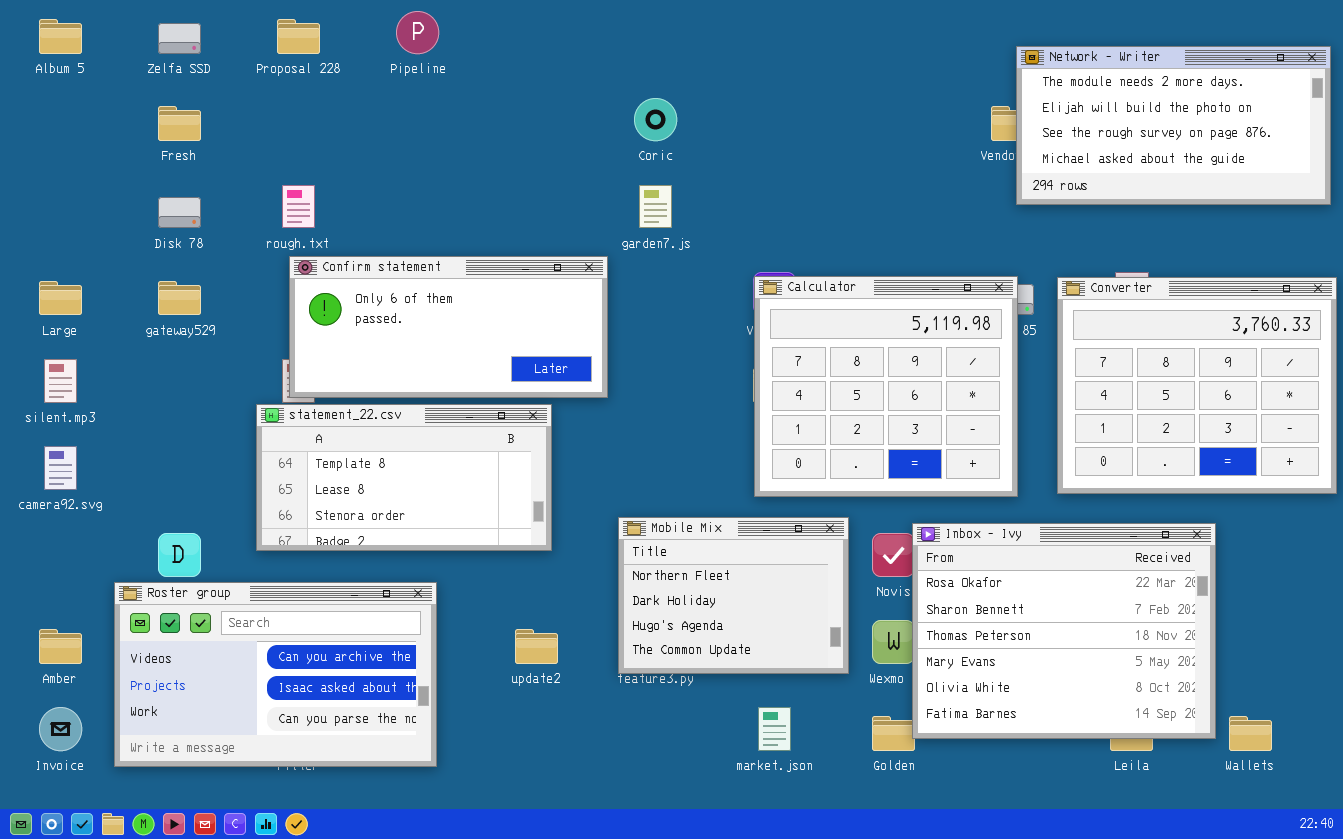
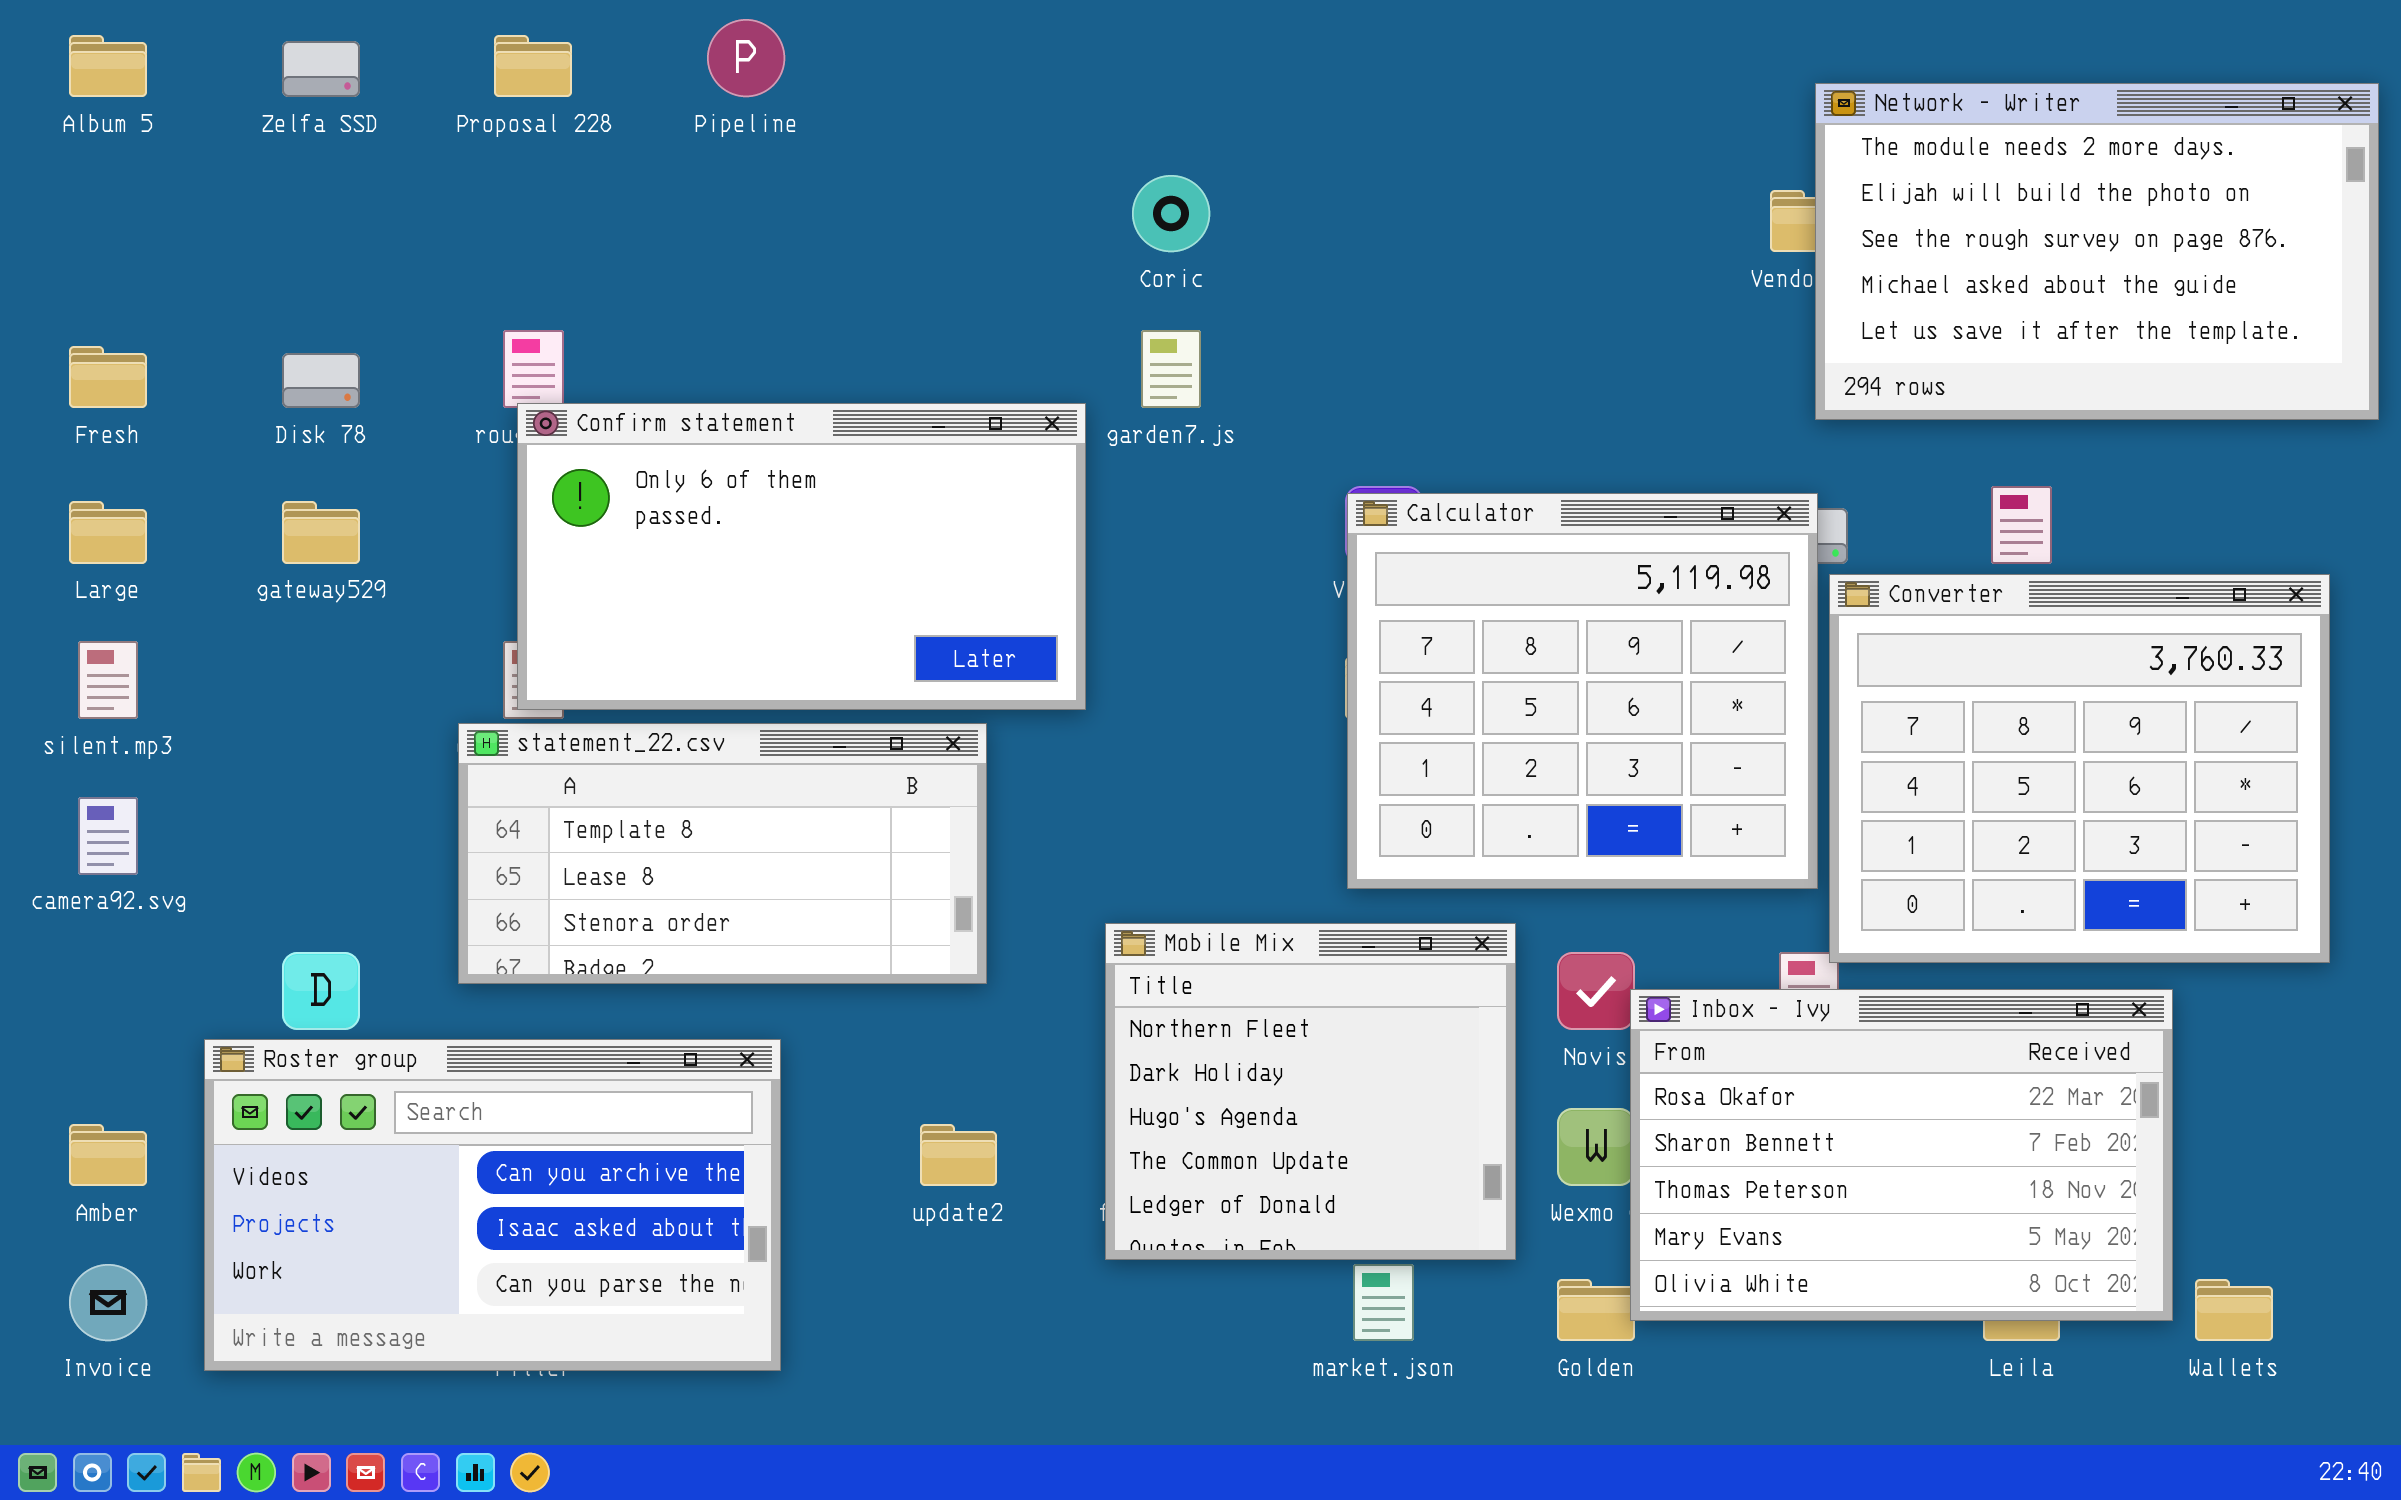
Network - Writer: [1016,46,1331,205] -> [1815,83,2379,420], resized
Fresh: [158,106,201,141] -> [69,346,147,408], moved
Confirm statement: [289,256,608,398] -> [517,403,1086,710], resized
Converter: [1057,277,1337,494] -> [1829,574,2330,963], moved
Mobile Mix: [618,517,849,674] -> [1105,923,1516,1260], resized
Inbox - Ivy: [912,523,1216,739] -> [1630,989,2173,1321], resized

